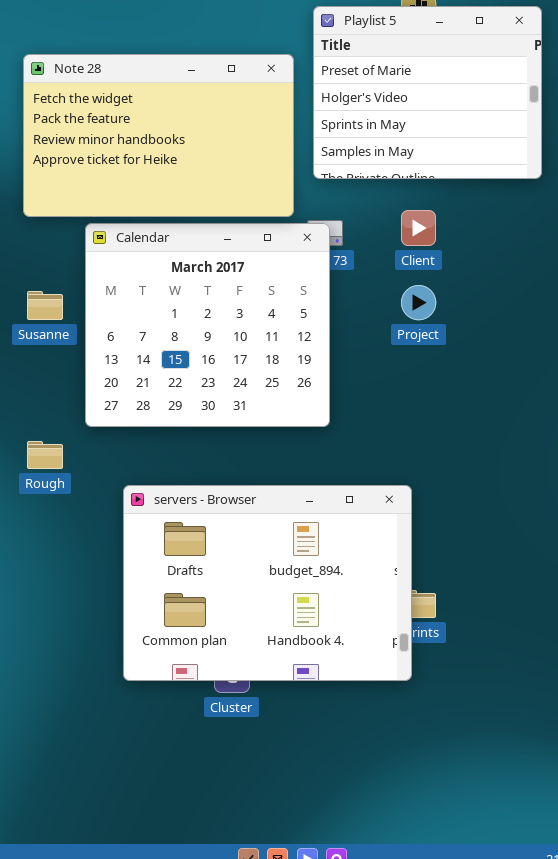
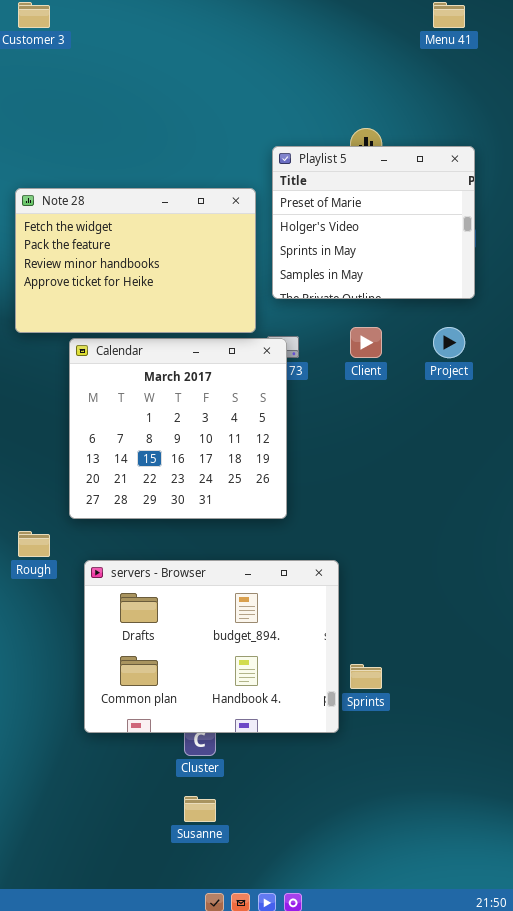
Project: [401,285,436,320] -> [433,327,465,358], moved
Susanne: [27,291,63,320] -> [184,796,216,822], moved
servers - Browser: [123,485,412,681] -> [84,560,339,733], moved

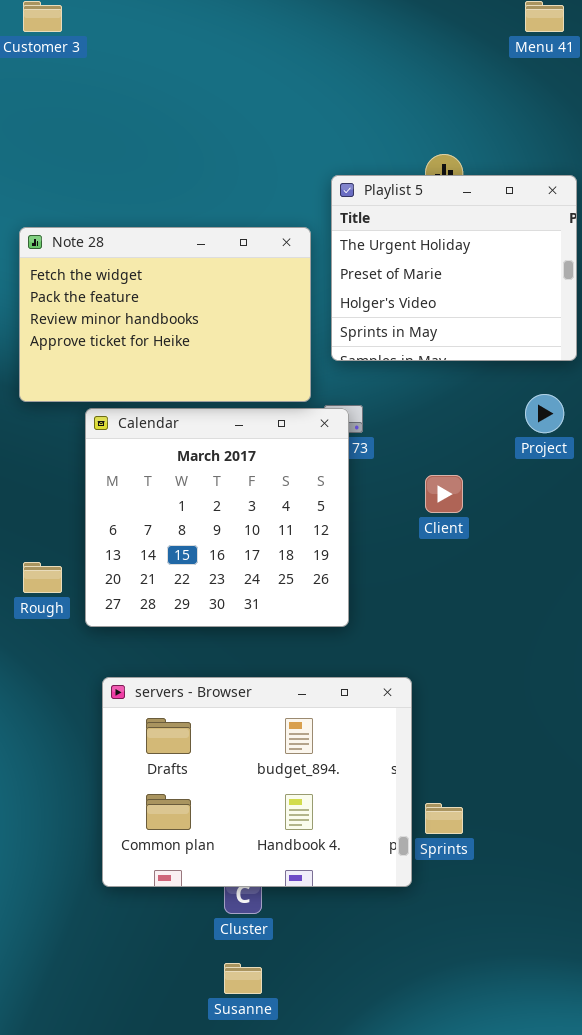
Playlist 5: [272,146,475,299] -> [331,175,577,361], scrolled up 1 row
Client: [350,327,382,358] -> [425,475,463,513], moved
Rough: [18,531,50,557] -> [23,562,62,593], moved

